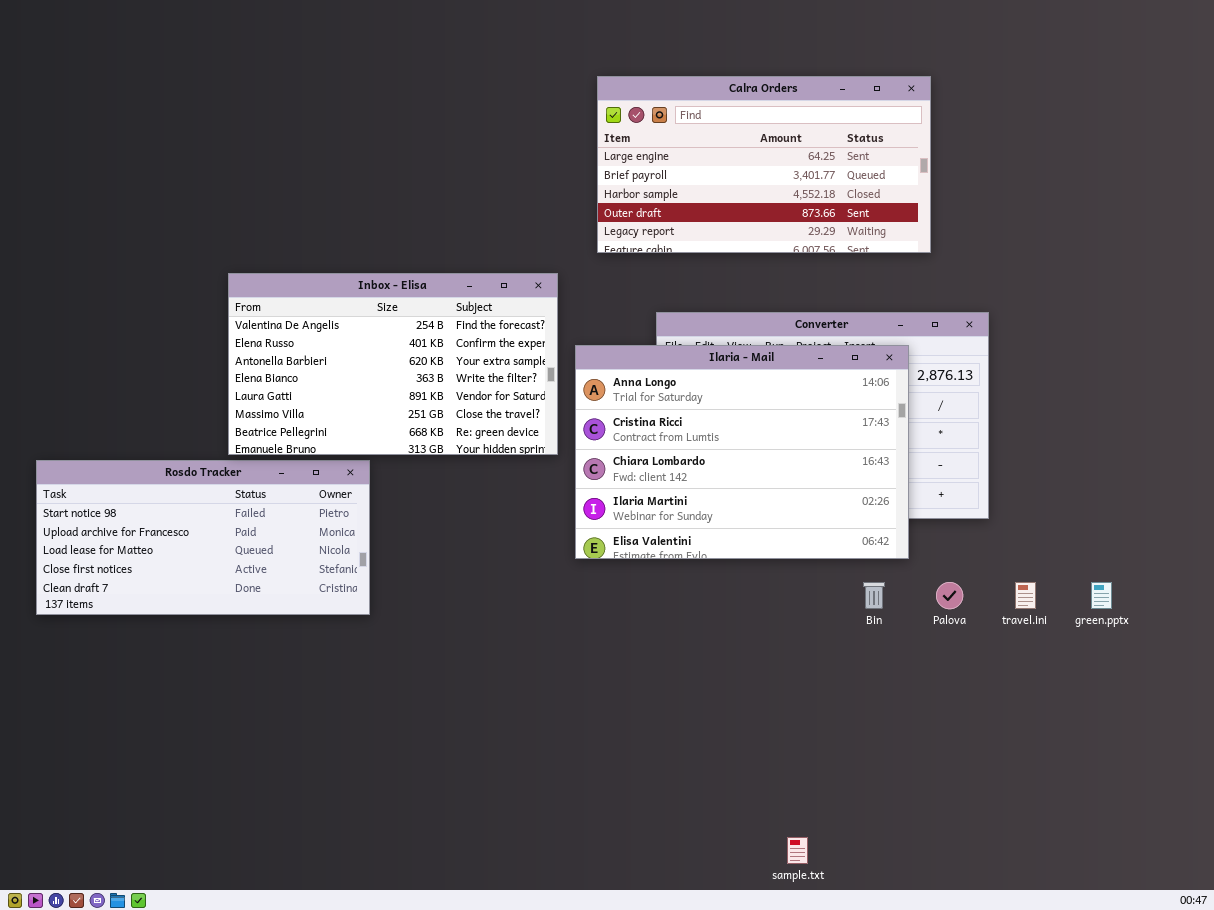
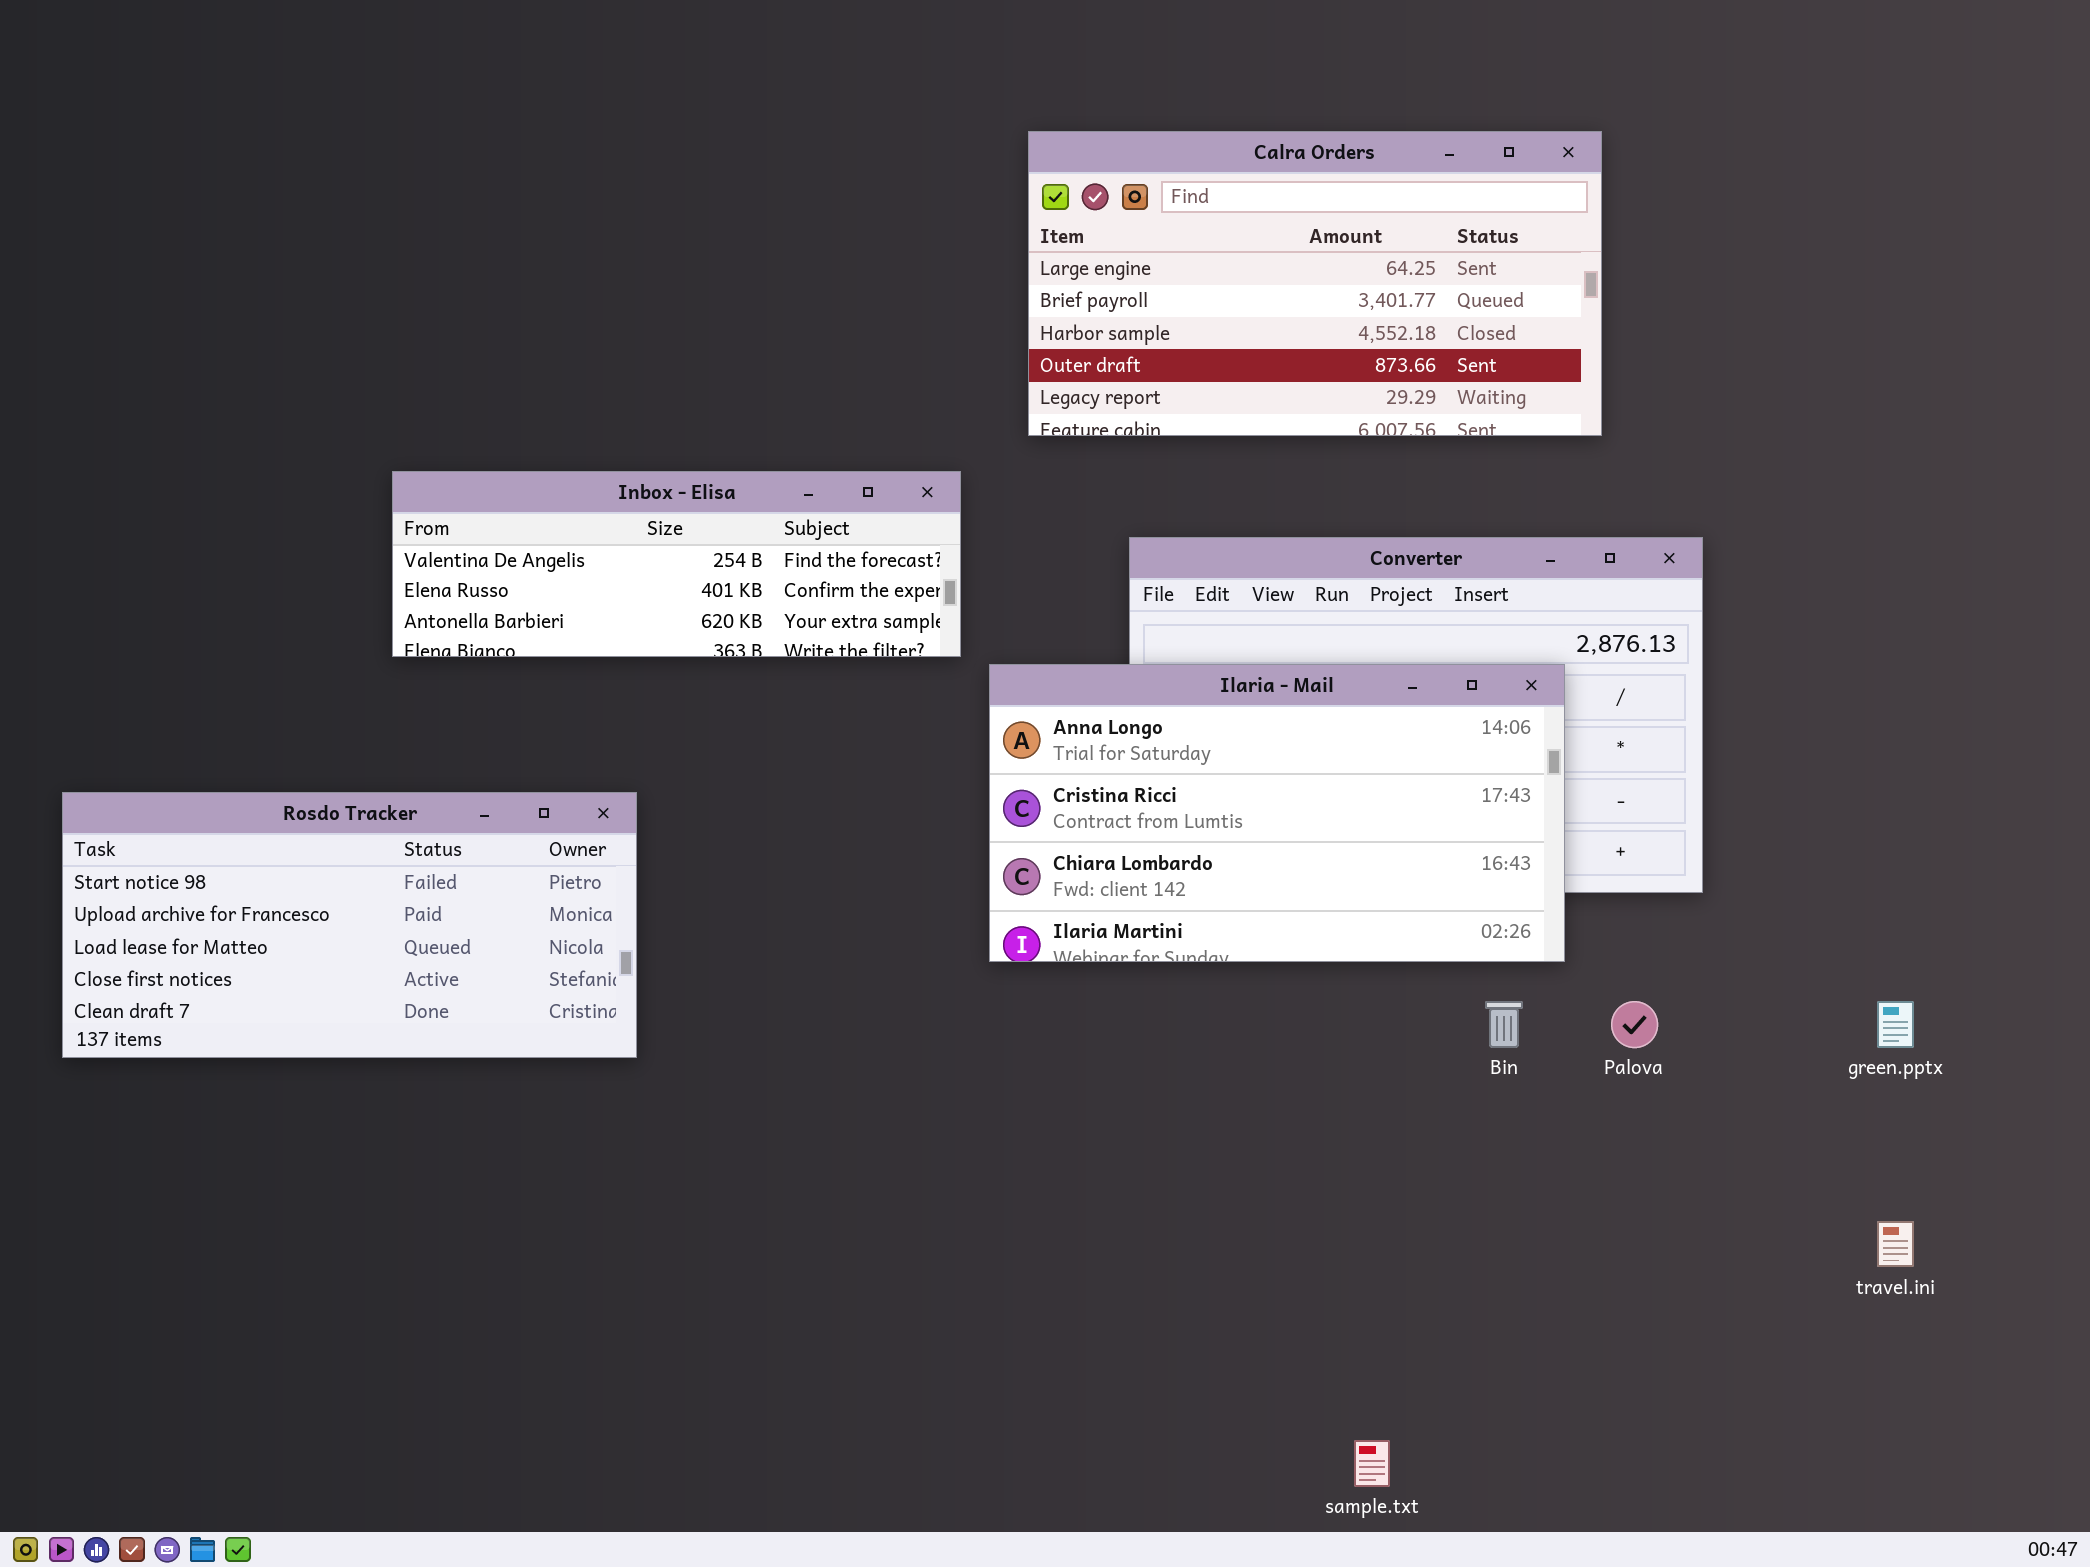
Inbox - Elisa: [228,273,558,455] -> [392,471,961,657], resized
Ilaria - Mail: [575,345,909,559] -> [989,664,1565,962], resized
travel.ini: [1015,582,1036,609] -> [1877,1221,1914,1267], moved

